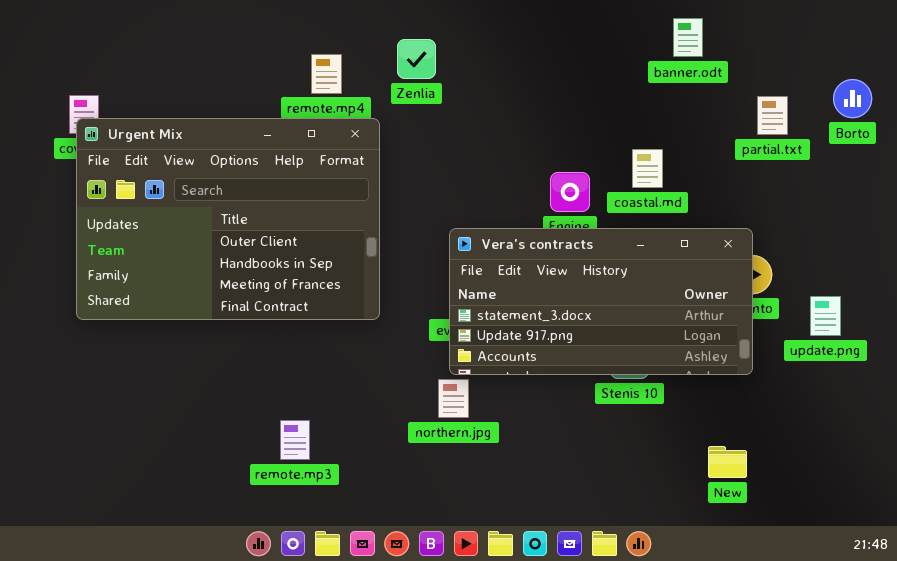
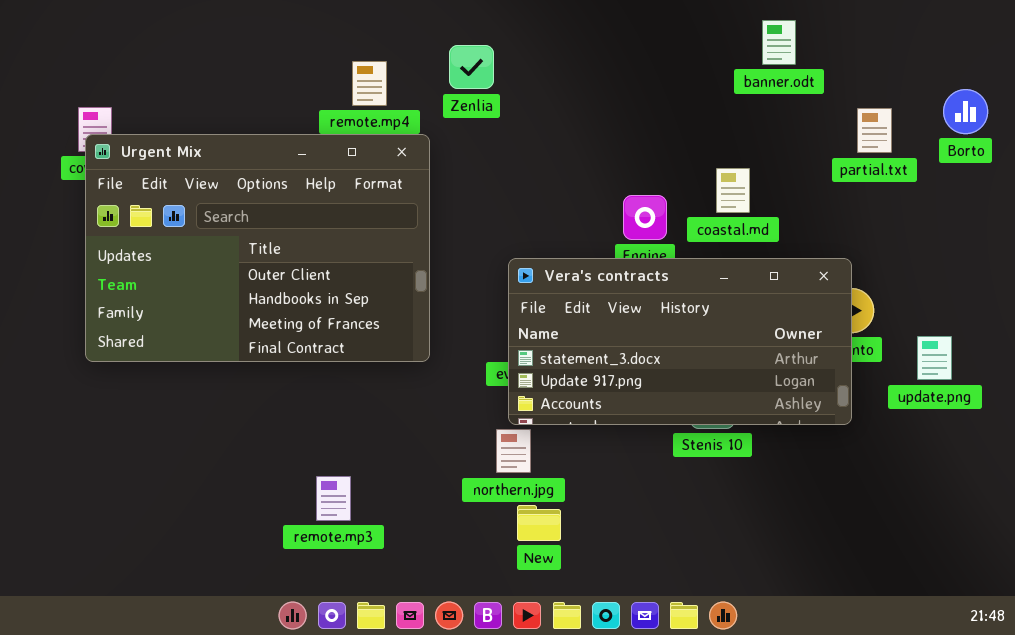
New: [708,446,747,478] -> [517,505,561,541], moved

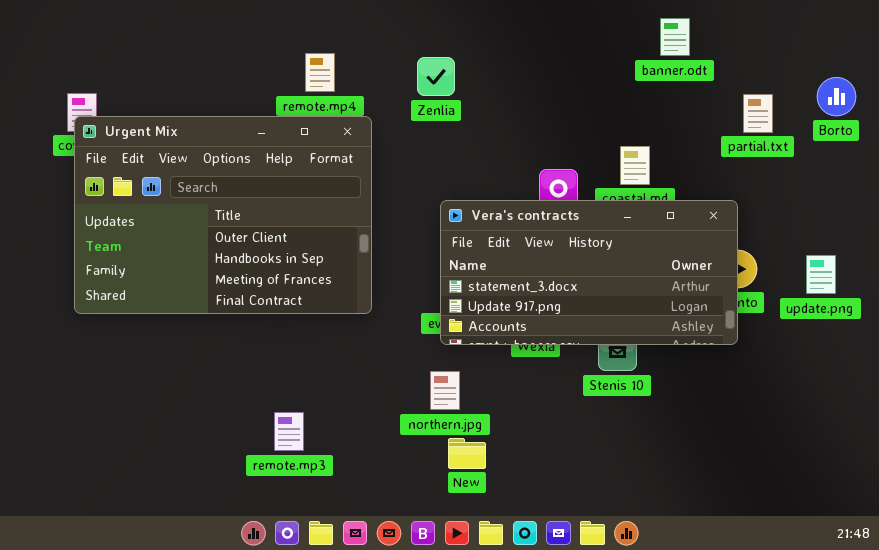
Zenlia: [449,45,494,89] -> [417,57,455,96], moved
Vera's contracts: [508,258,852,425] -> [440,200,738,345], moved
update.png: [917,336,952,380] -> [806,255,836,294], moved

